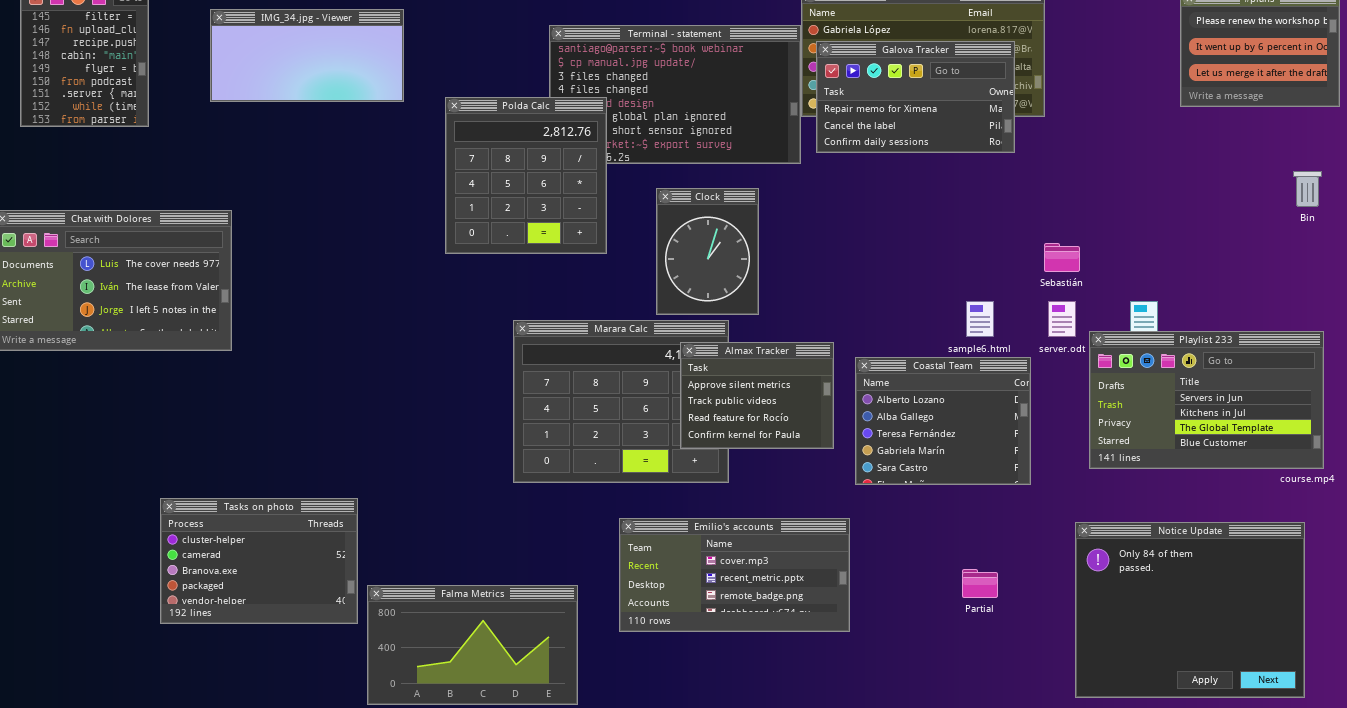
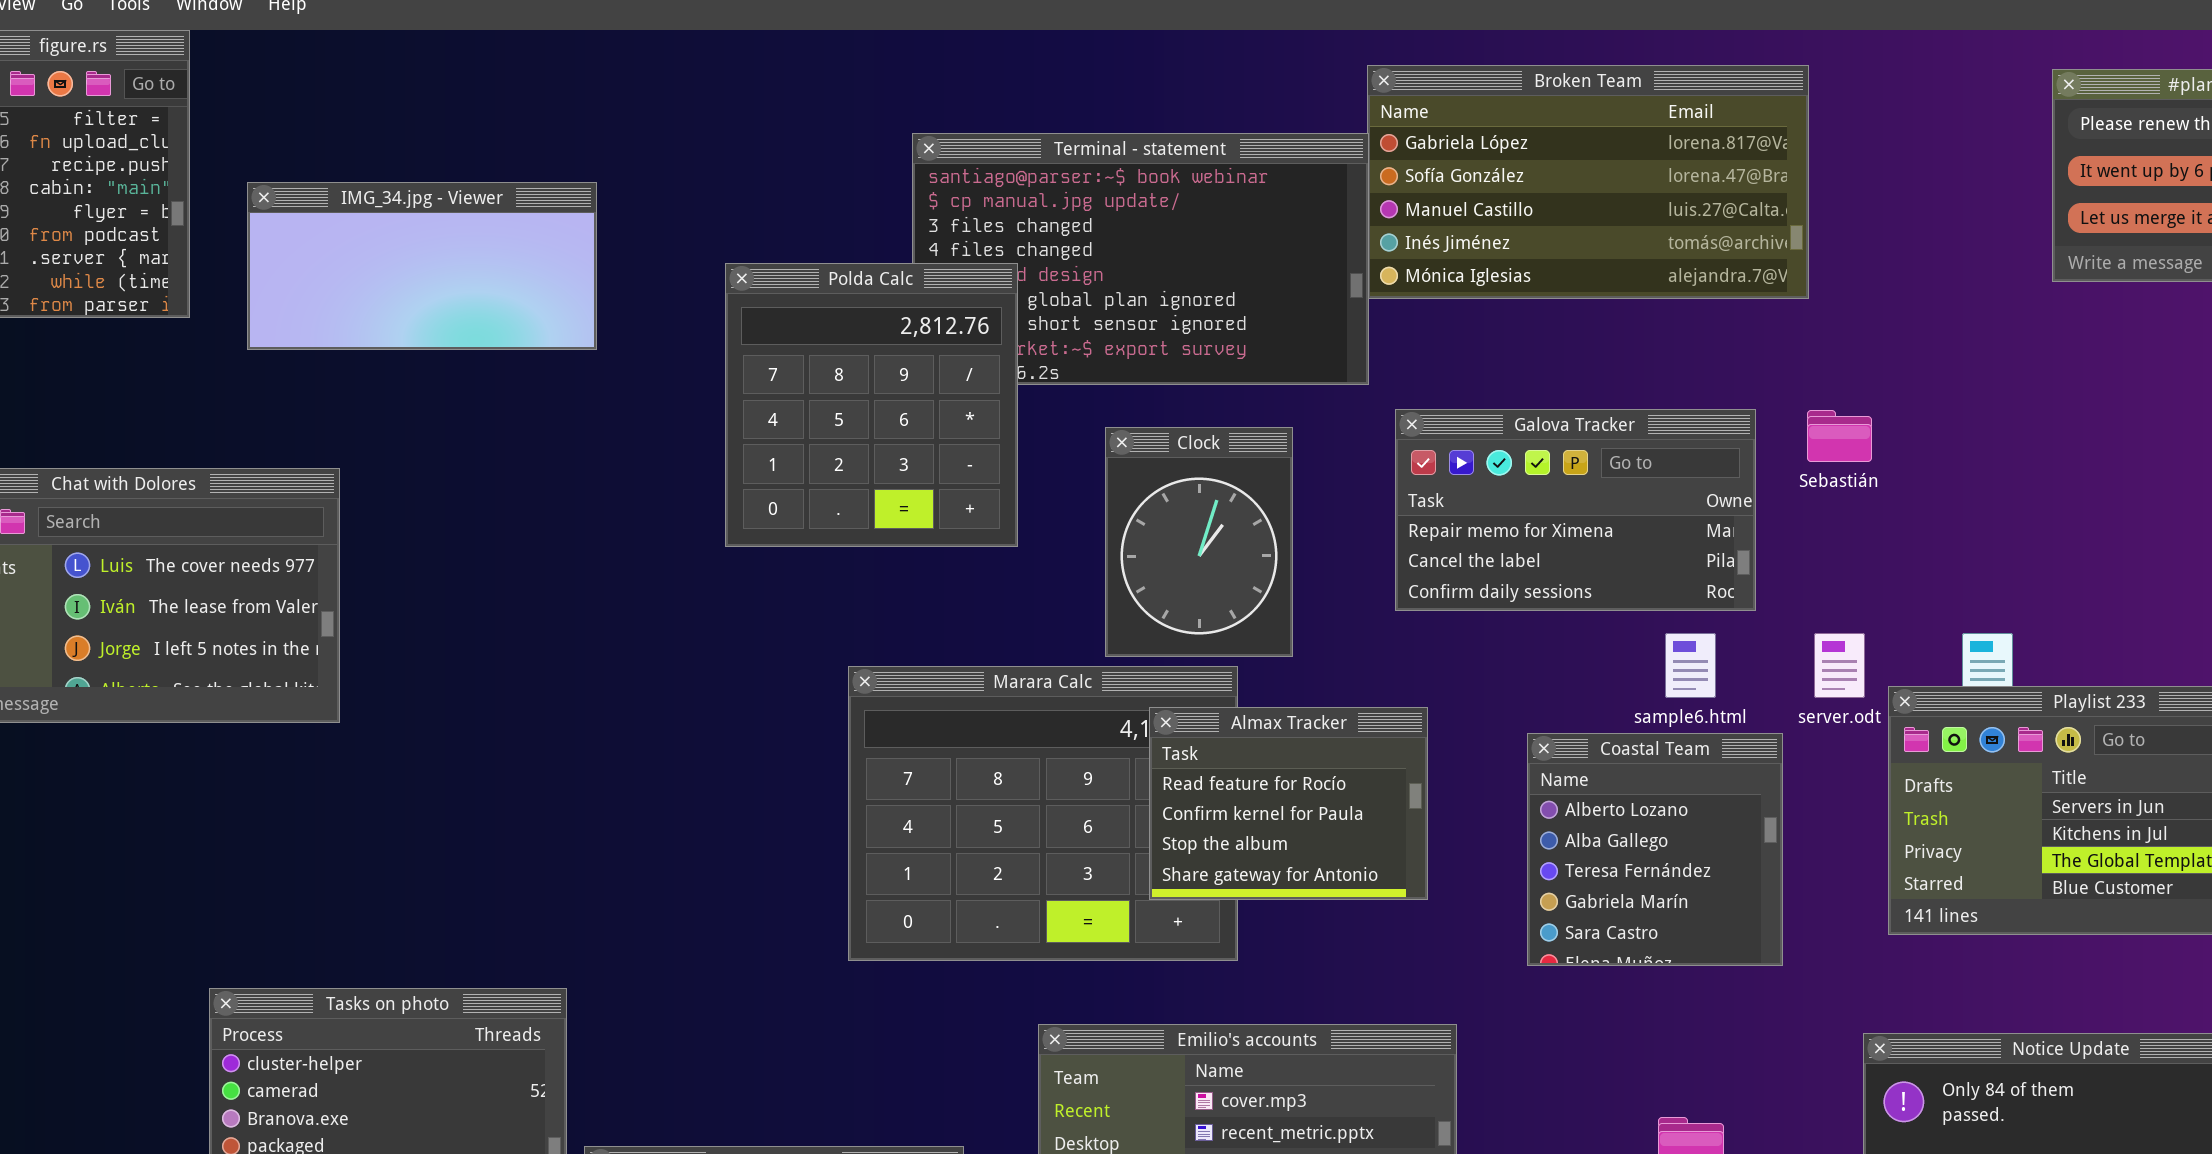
IMG_34.jpg - Viewer: [210,9,404,102] -> [247,182,597,350], moved
Galova Tracker: [816,41,1015,153] -> [1395,409,1756,611], moved
Sebastián: [1044,243,1080,272] -> [1807,410,1872,462], moved
Almax Tracker: [680,342,834,449] -> [1149,707,1428,900], scrolled down 2 rows
Coastal Team: [855,357,1031,485] -> [1527,733,1783,966], resized

